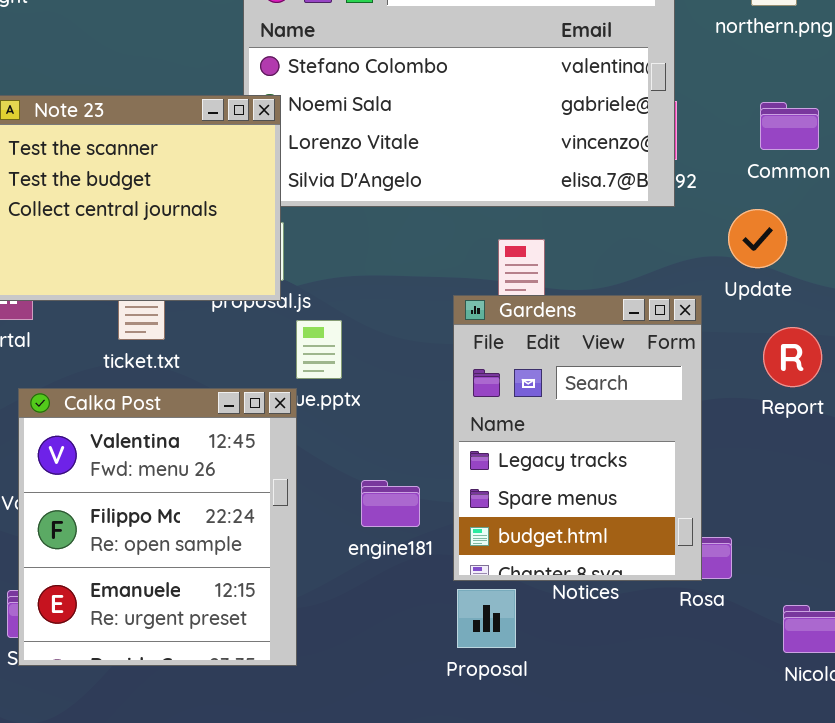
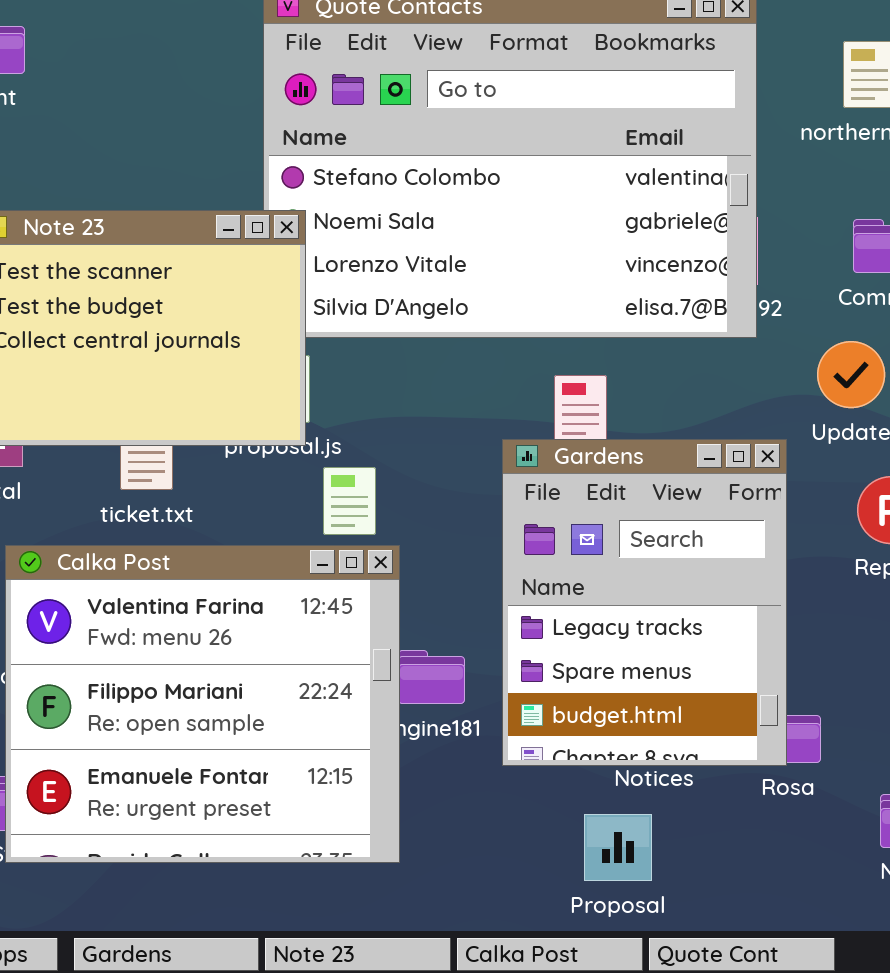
Calka Post: [18,388,297,666] -> [5,545,400,863], resized
Proposal: [457,589,516,648] -> [584,814,652,881], moved

